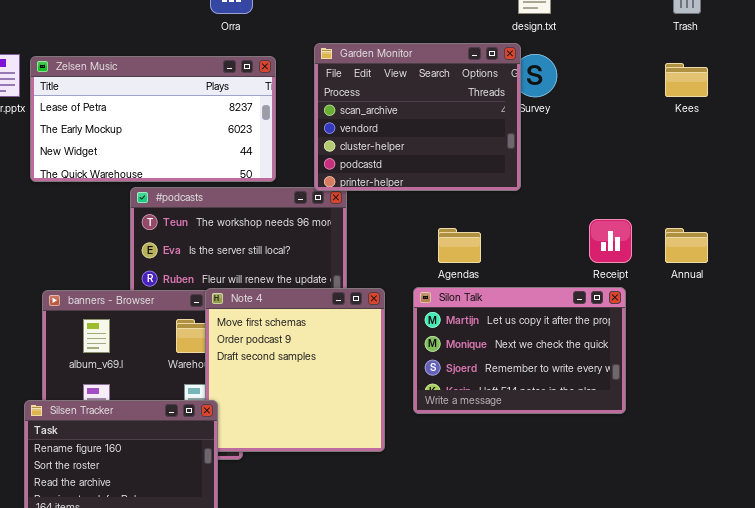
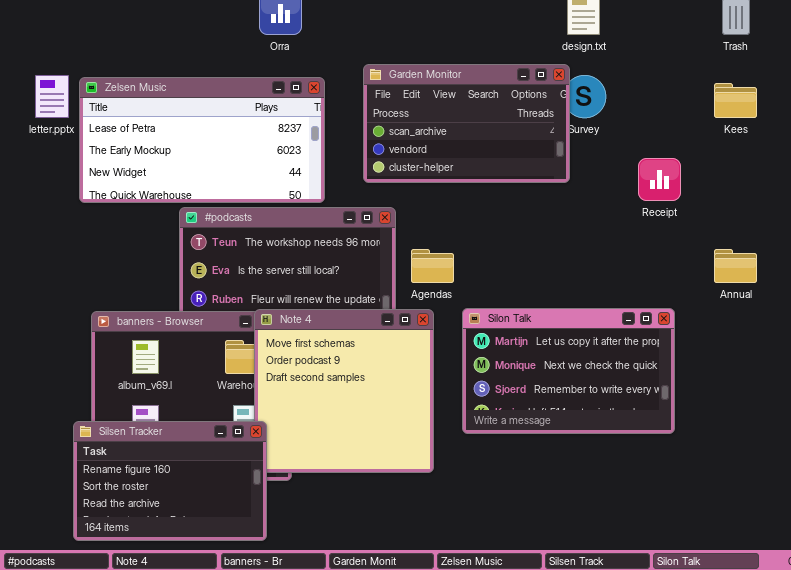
Garden Monitor: [314,43,521,191] -> [363,64,570,183], resized
Receipt: [589,219,632,263] -> [638,158,681,201], moved
Agendas: [438,228,481,263] -> [411,249,454,283], moved

